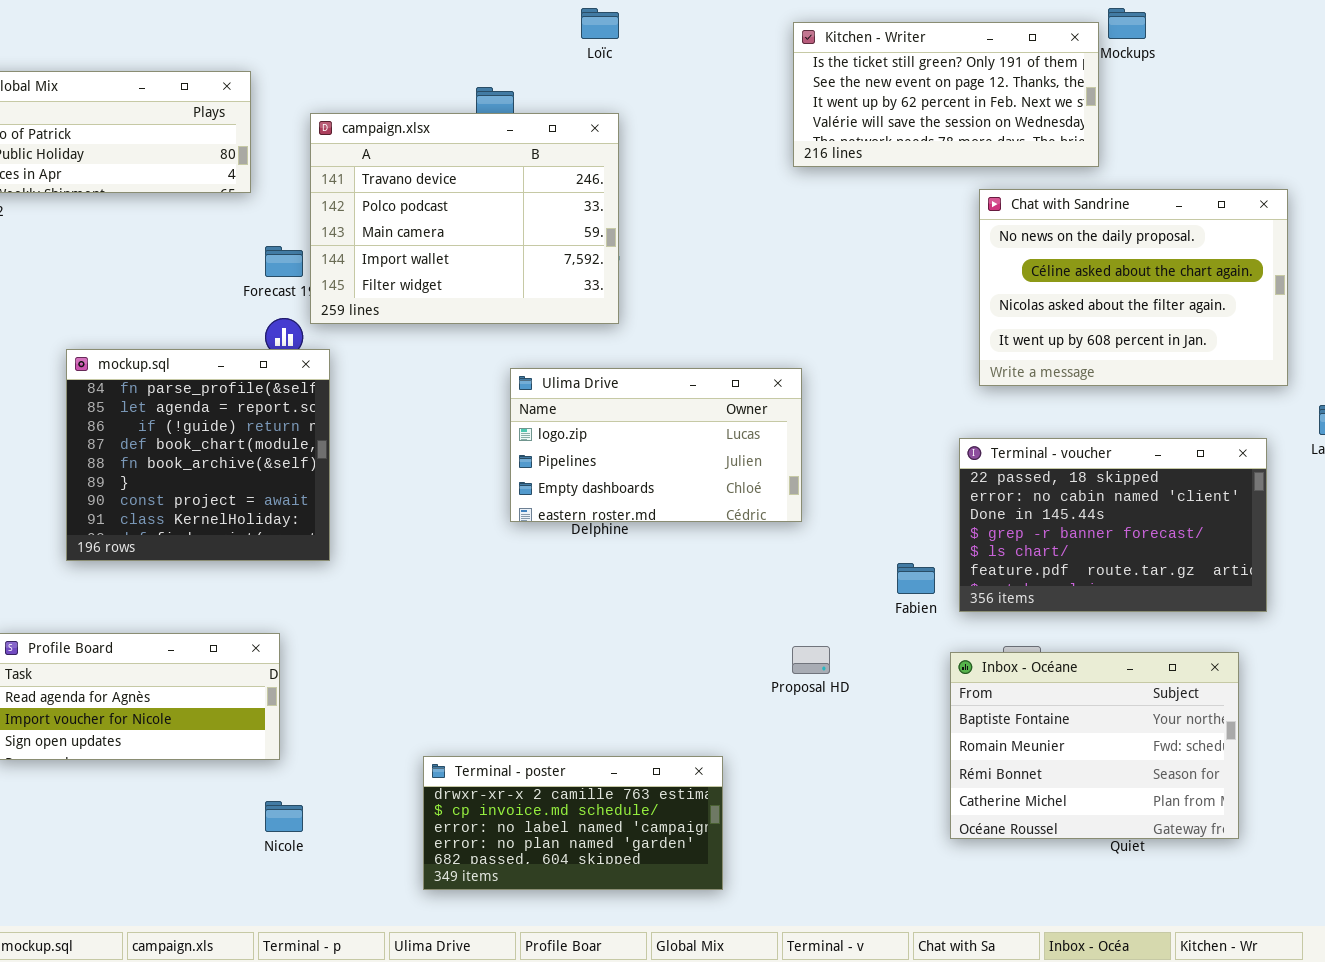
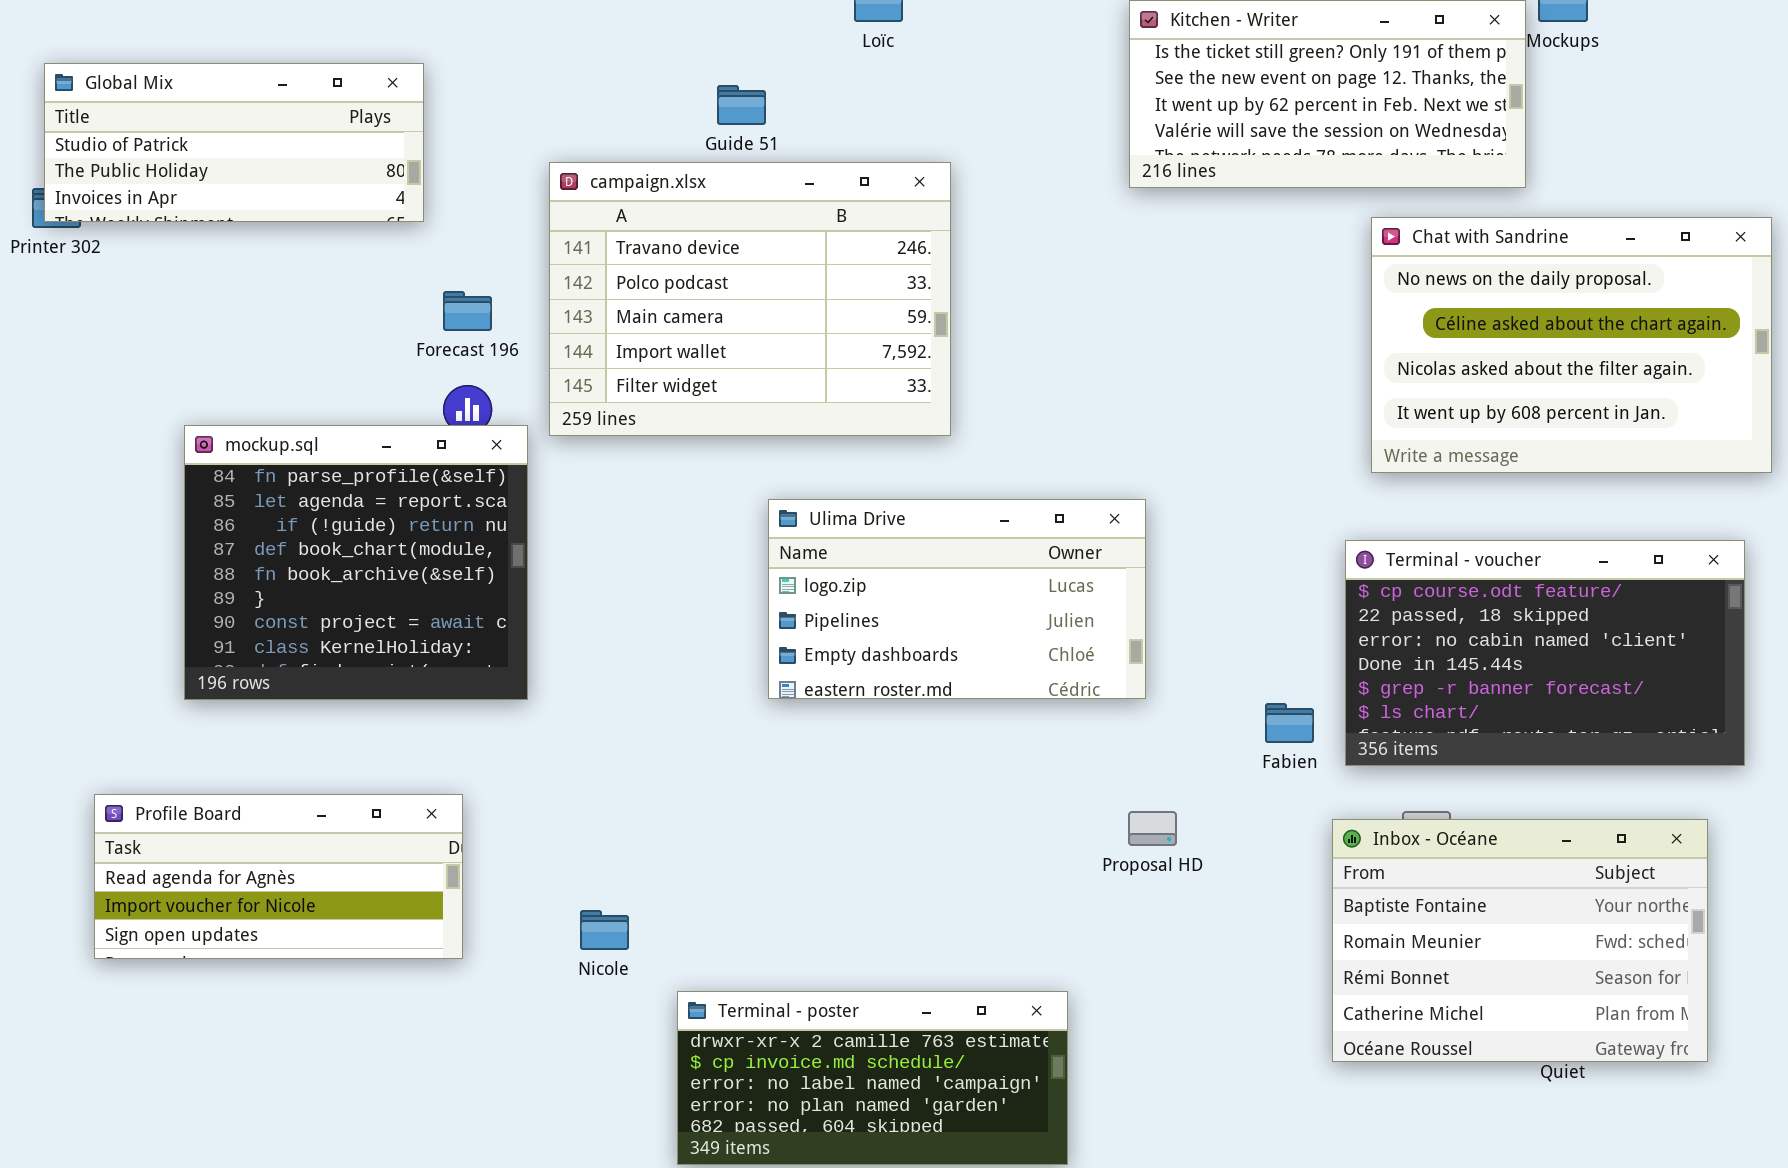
campaign.xlsx: [310,113,619,324] -> [549,162,951,436], moved
Ulima Drive: [510,368,802,522] -> [768,499,1146,699], moved
Terminal - voucher: [959,438,1267,612] -> [1345,540,1745,766], scrolled up 1 row
Terminal - poster: [423,756,723,890] -> [677,991,1068,1165], moved
Nicole: [265,801,303,832] -> [580,910,629,950], moved

